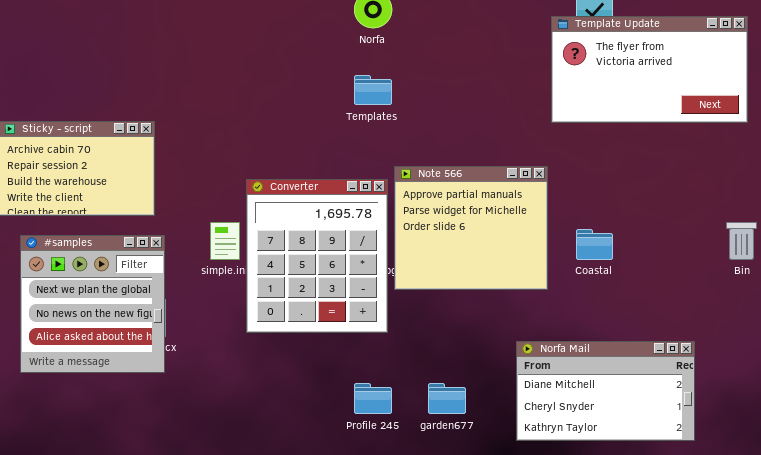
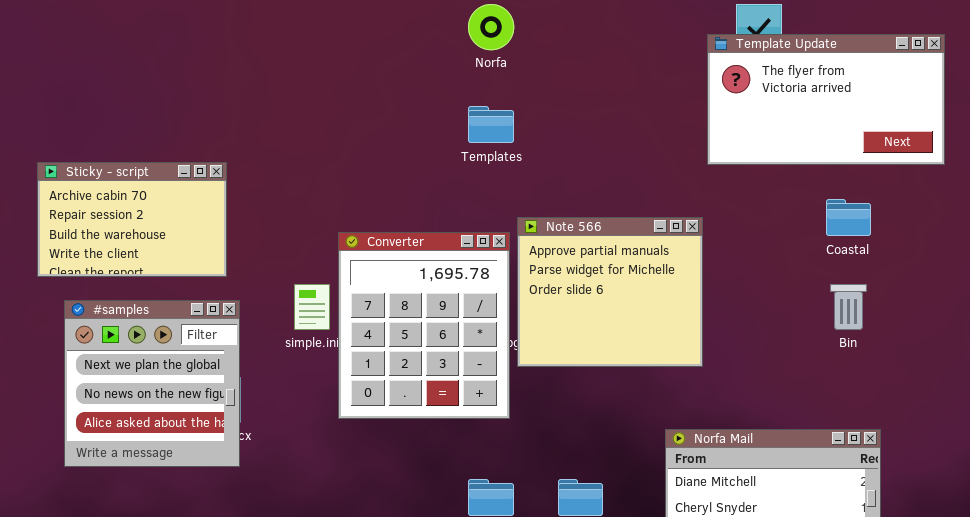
Bin: [726,222,757,260] -> [830,284,867,330], moved
Coastal: [576,229,613,260] -> [826,199,871,236], moved

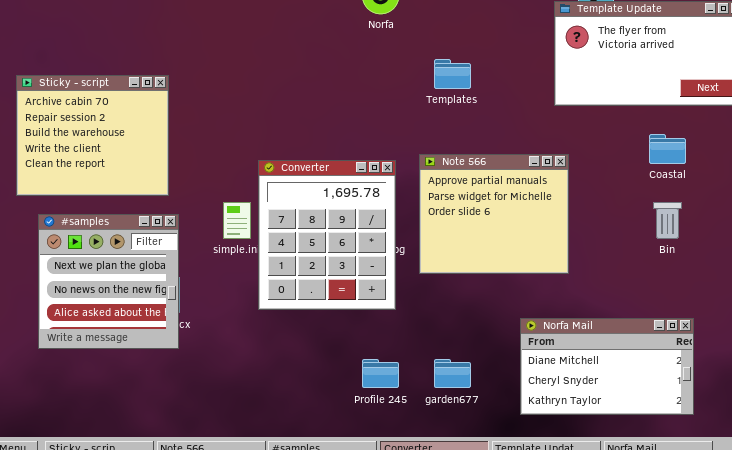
Templates: [468,106,514,143] -> [434,59,471,89], moved
Sticky - script: [37,162,227,277] -> [16,75,169,196], resized
Note 566: [517,217,703,367] -> [419,154,569,274], moved

